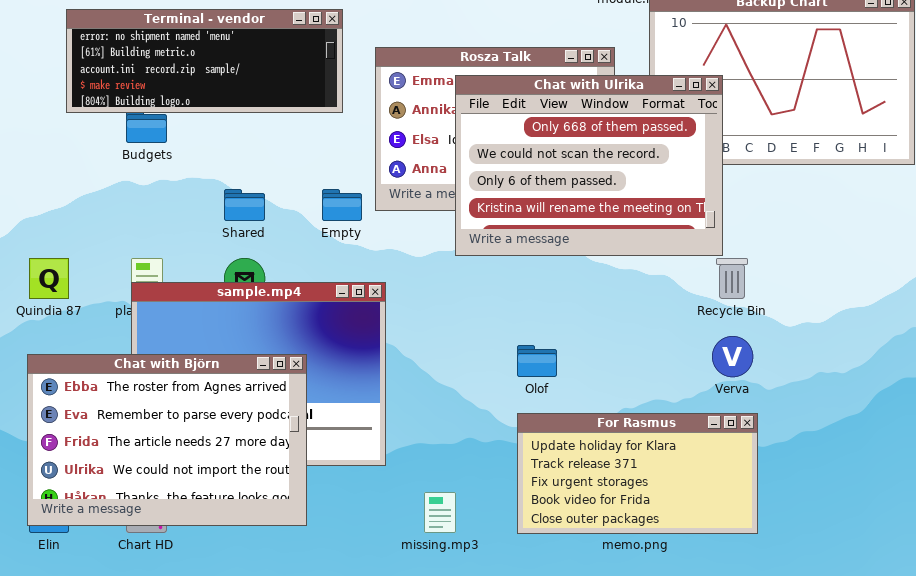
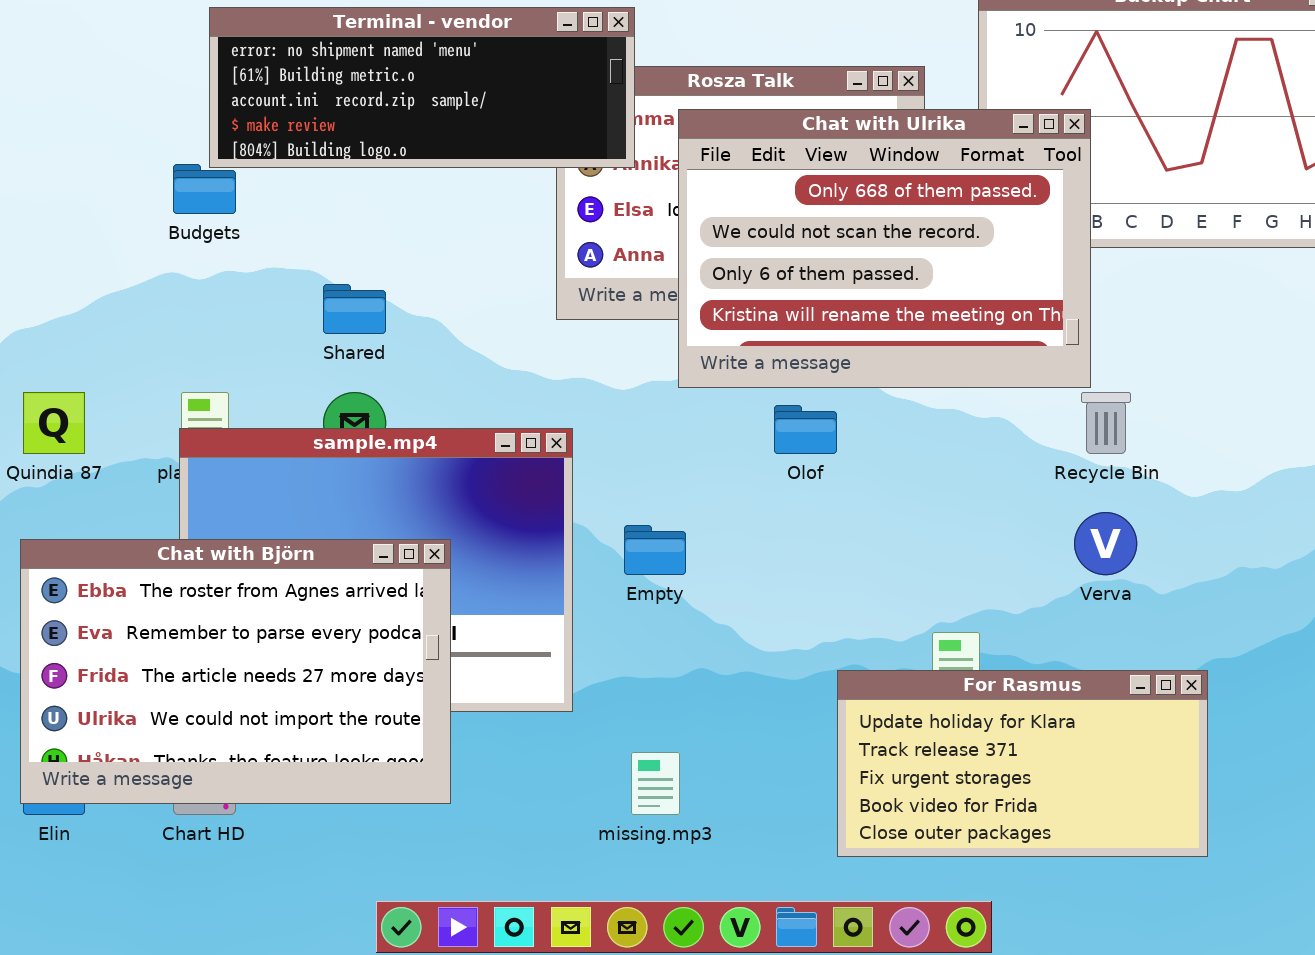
Terminal - vendor: [66,9,343,113] -> [209,7,635,168], moved
Empty: [322,189,362,221] -> [624,525,686,575], moved
Olof: [517,345,557,377] -> [774,405,837,454], moved
For Rasmus: [517,413,758,534] -> [837,670,1208,857], moved

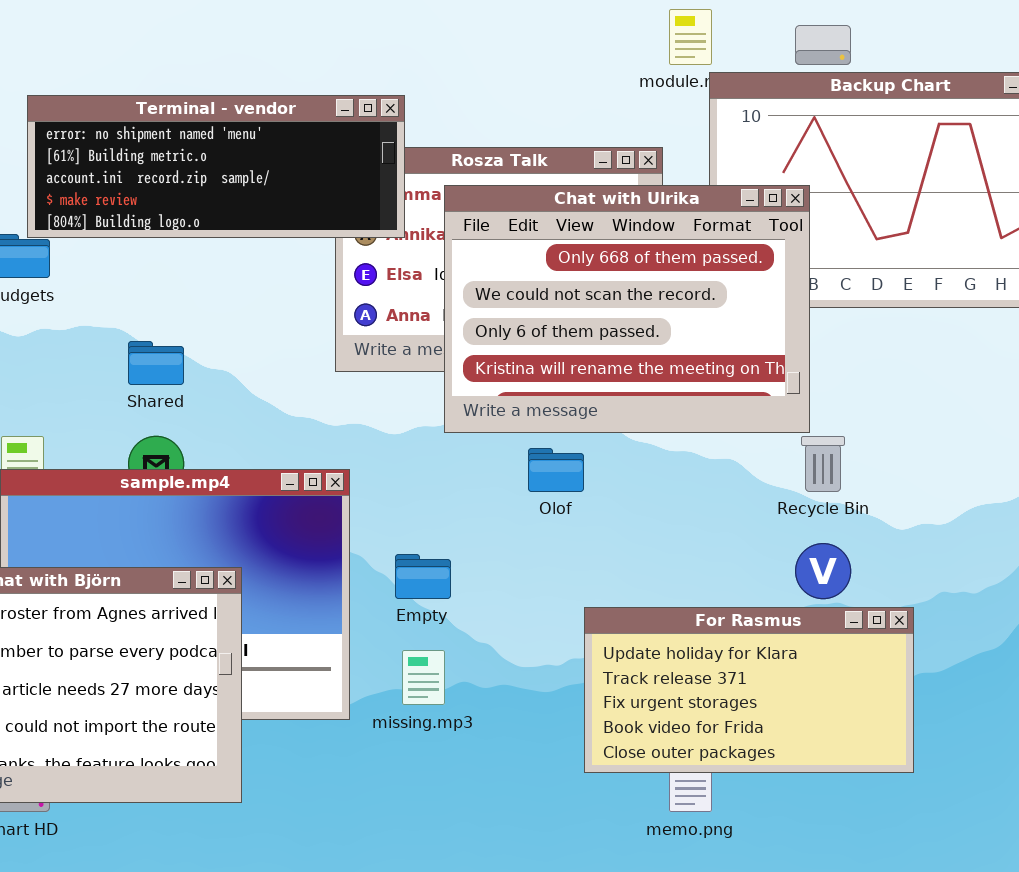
For Rasmus: [837,670,1208,857] -> [584,607,914,773], moved
missing.mp3: [631,752,680,815] -> [402,650,445,705], moved

